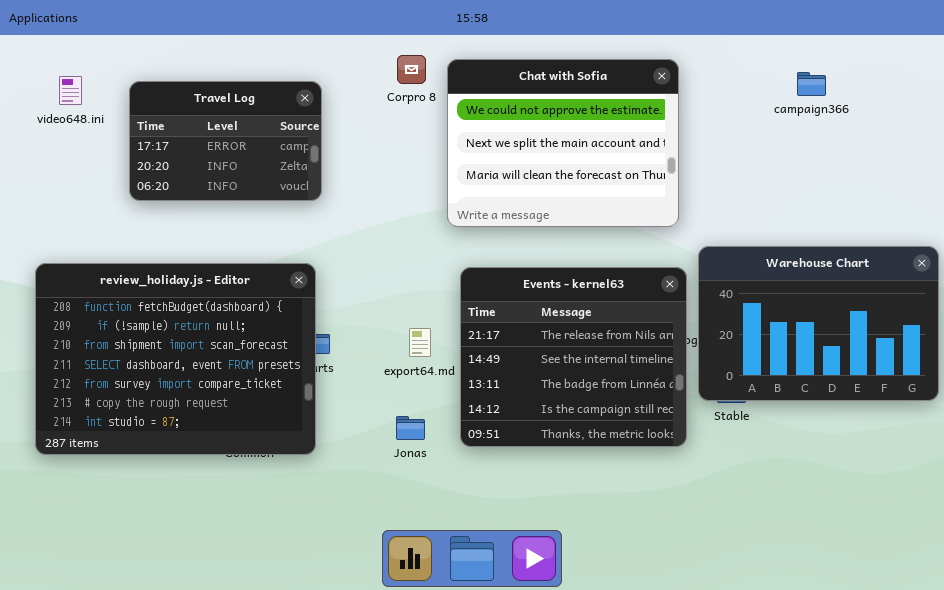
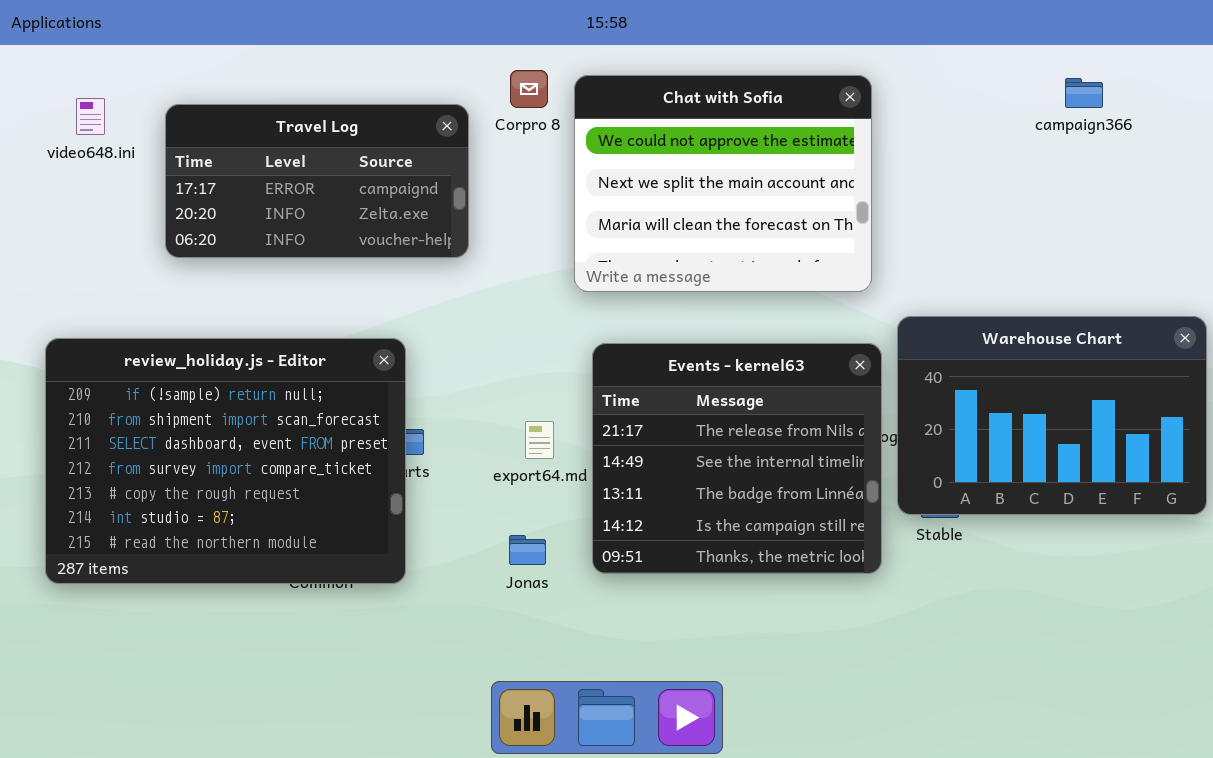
campaign366: [797,72,826,96] -> [1065,78,1103,108], moved
Travel Log: [129,81,322,201] -> [165,104,469,258], resized
review_holiday.js - Editor: [35,263,316,455] -> [45,338,406,584], scrolled down 1 row

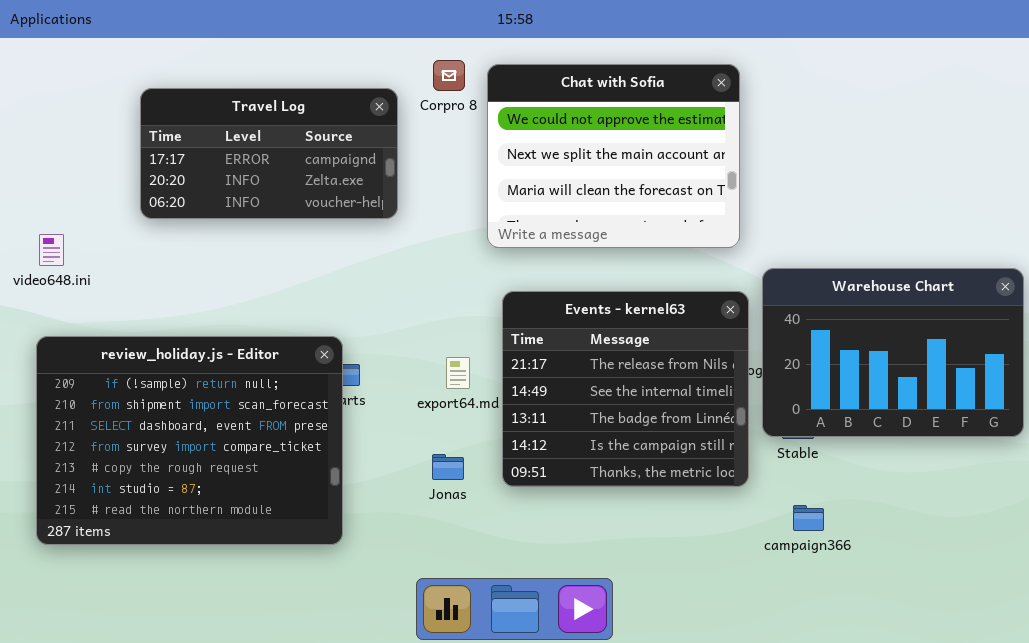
campaign366: [1065,78,1103,108] -> [793,505,824,531], moved
video648.ini: [76,98,105,135] -> [39,234,64,266], moved
review_holiday.js - Editor: [45,338,406,584] -> [36,336,343,545], moved

